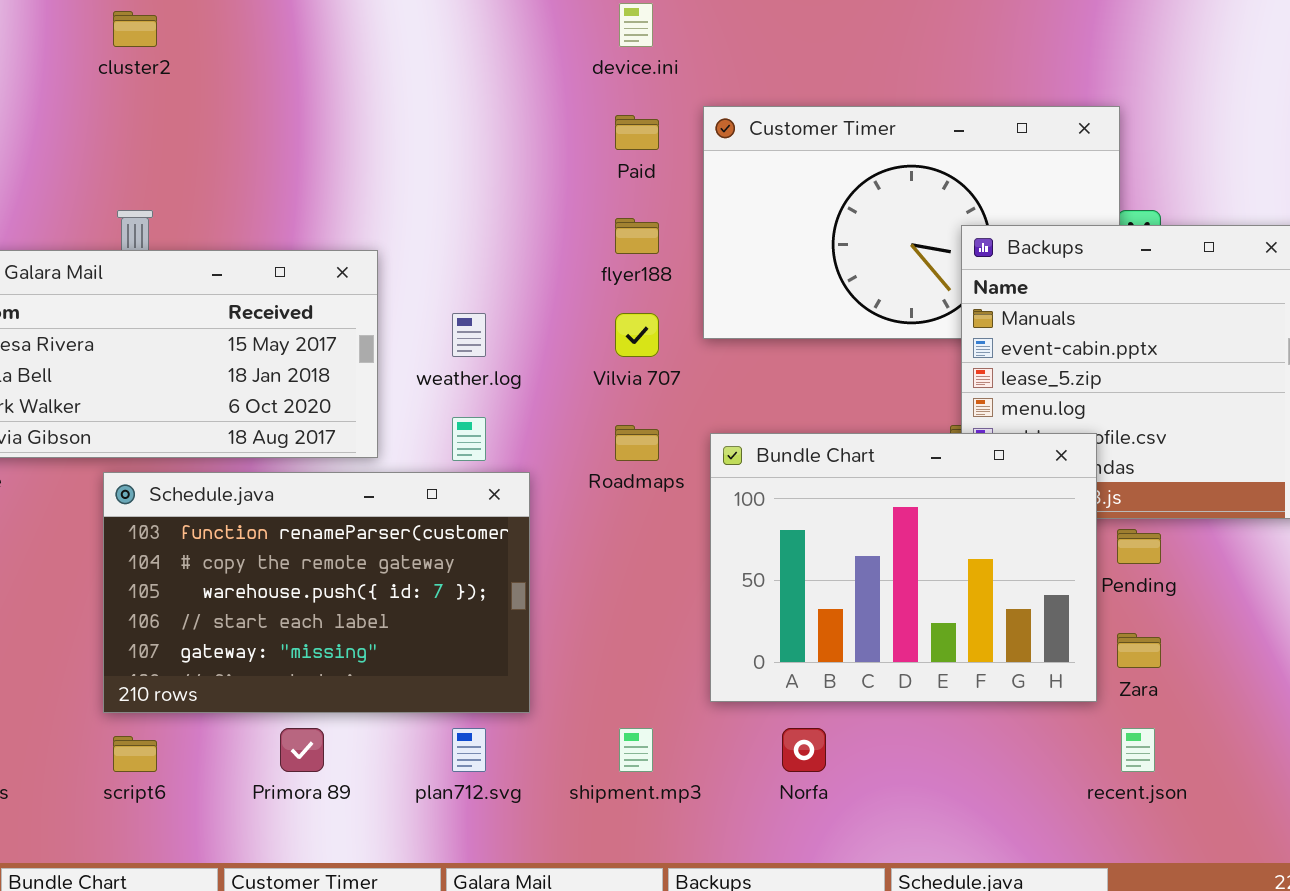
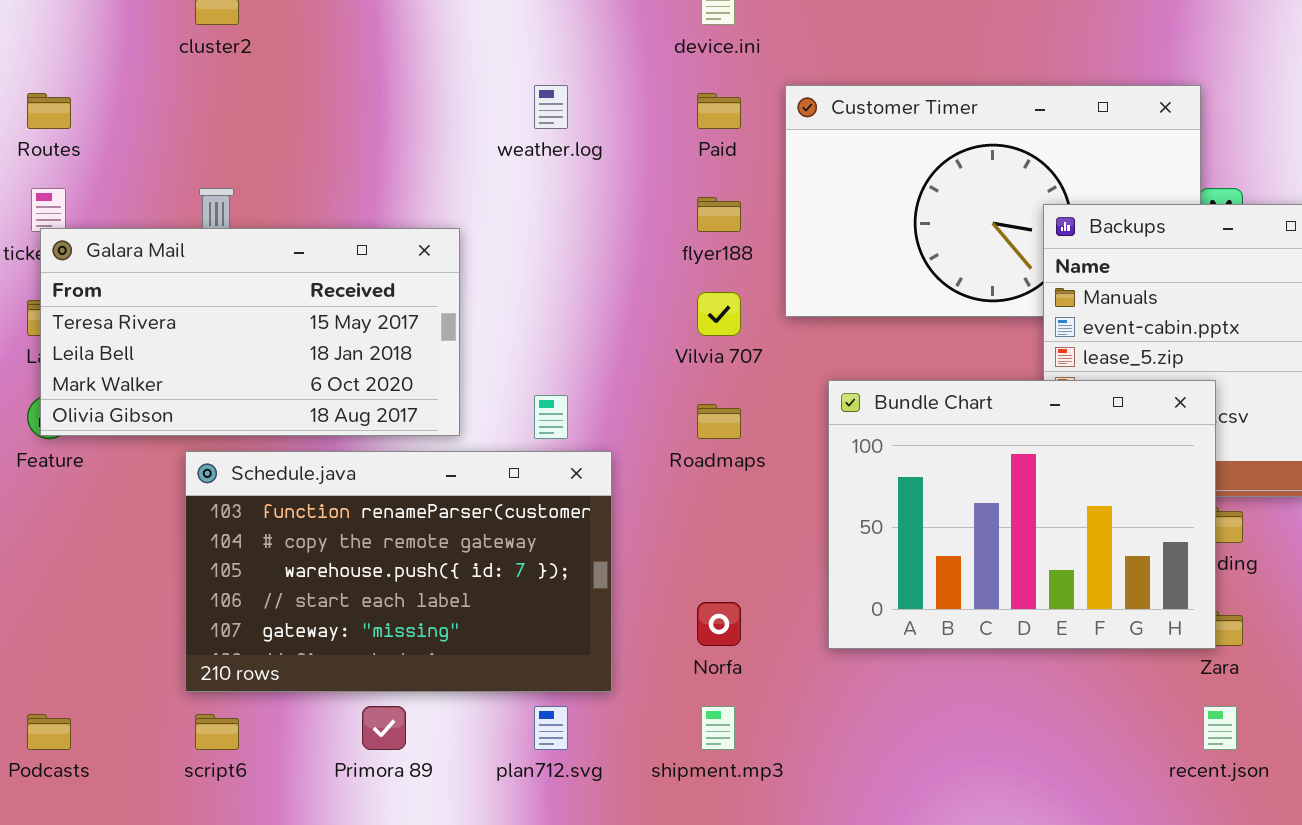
weather.log: [452,313,486,357] -> [534,85,568,129], moved
Bundle Chart: [710,433,1097,702] -> [828,380,1216,649], moved
Norfa: [782,728,826,772] -> [697,602,741,646], moved

